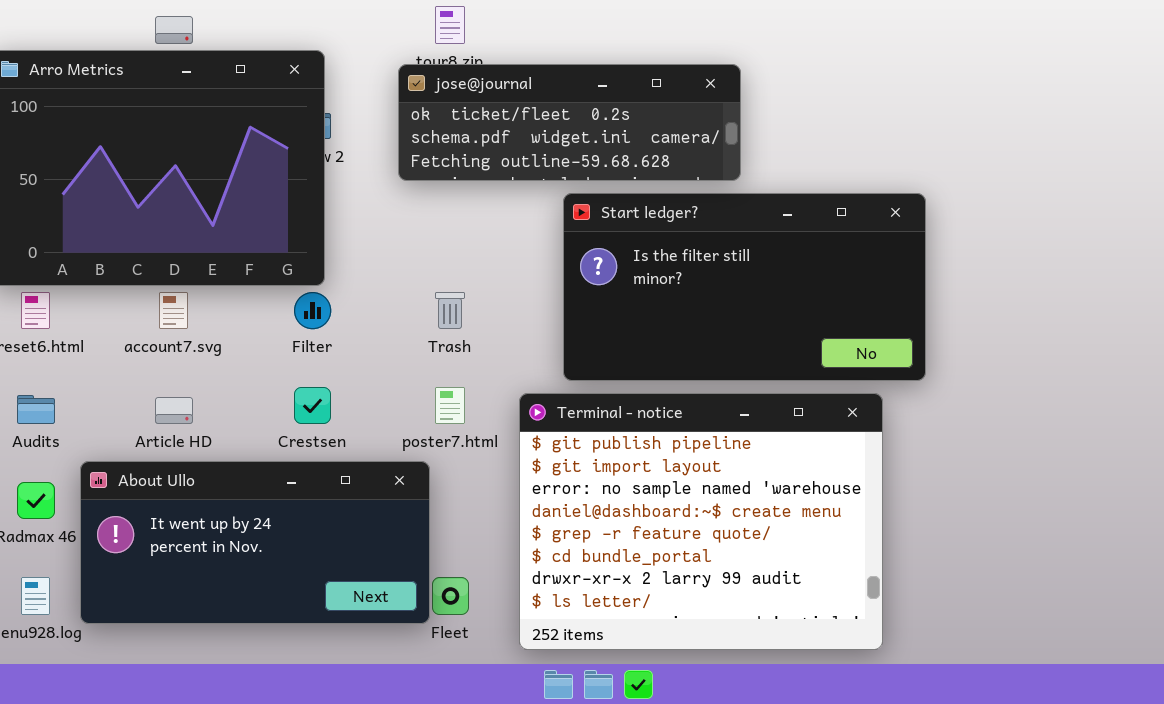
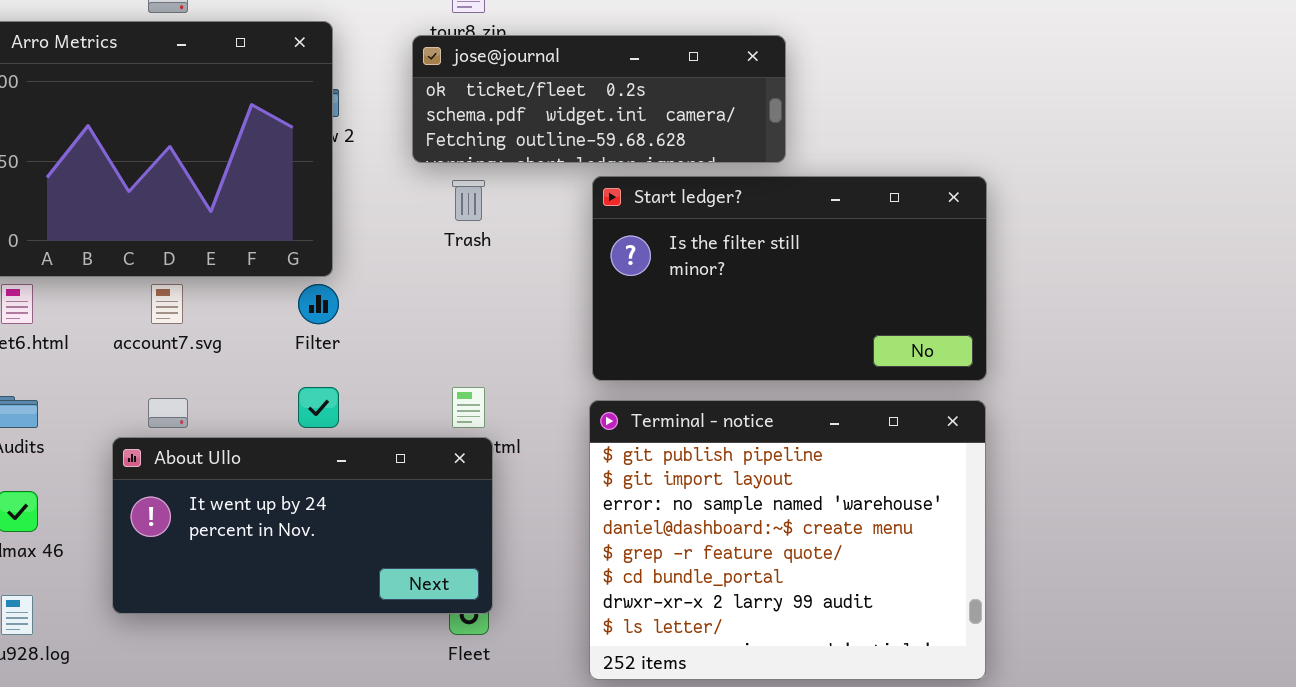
Trash: [435,292,465,329] -> [452,180,485,221], moved
Terminal - notice: [519,393,883,650] -> [589,400,986,680], moved
About Ullo: [80,461,430,624] -> [112,437,493,614], moved

